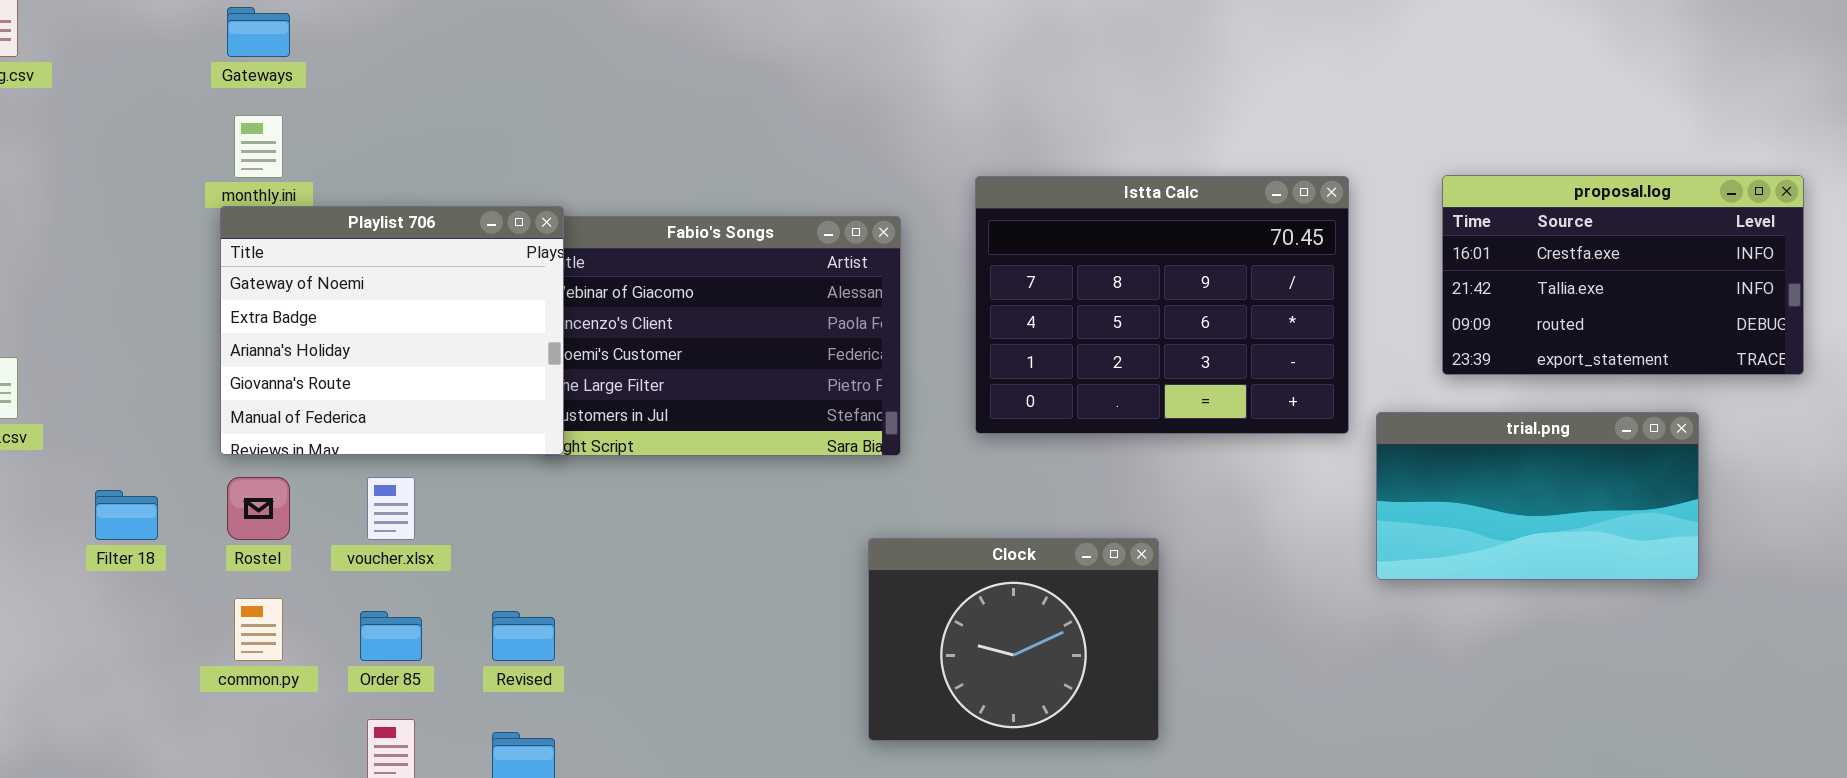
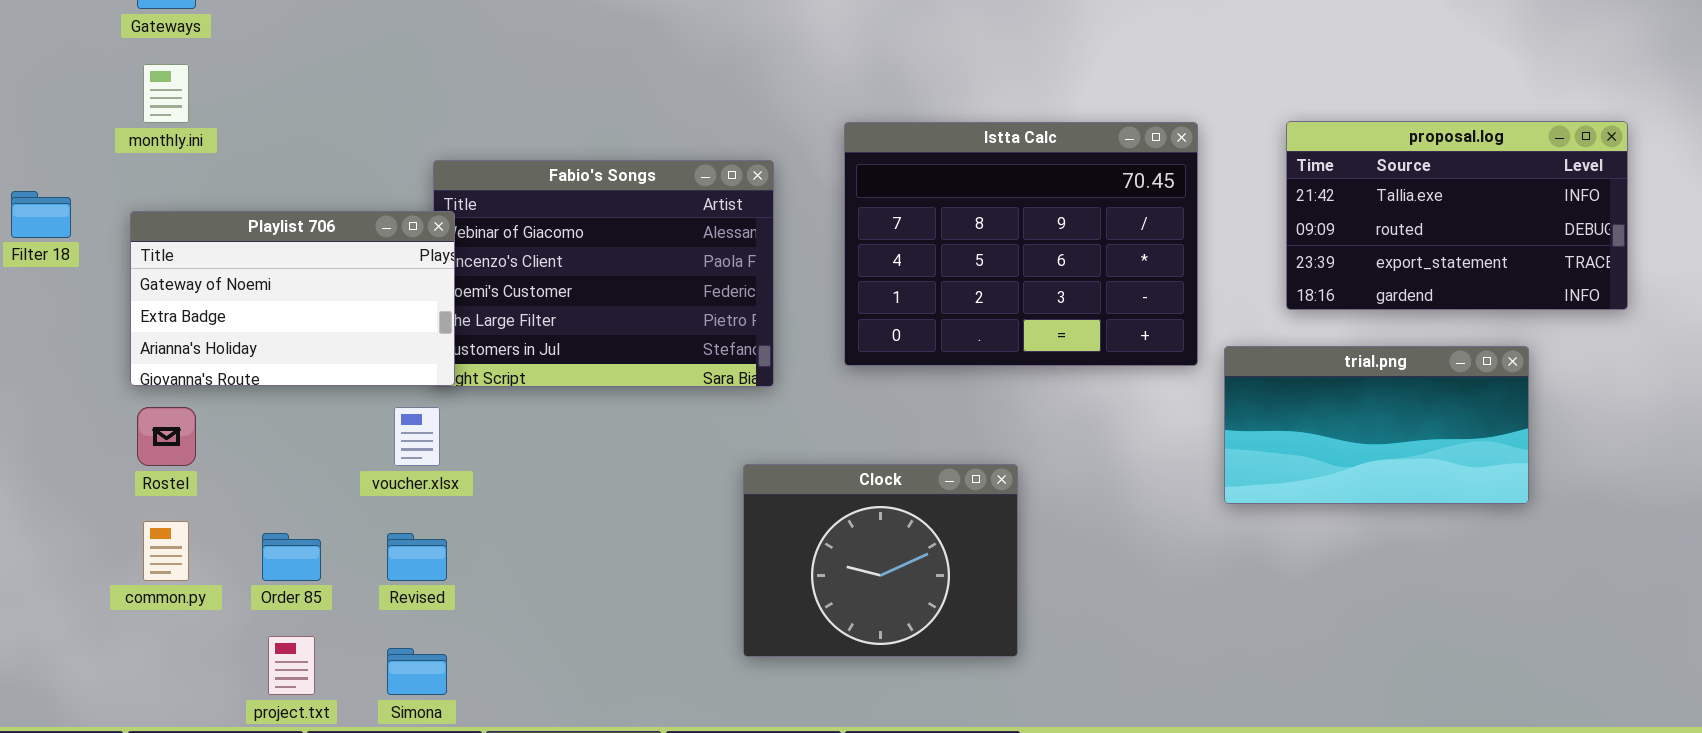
proposal.log: [1442,175,1804,375] -> [1286,121,1628,310], scrolled down 1 row
Playlist 706: [220,206,564,455] -> [130,211,455,386], resized
voucher.xlsx: [367,477,415,540] -> [394,407,440,466], moved
Filter 18: [95,490,158,540] -> [11,191,71,238], moved

